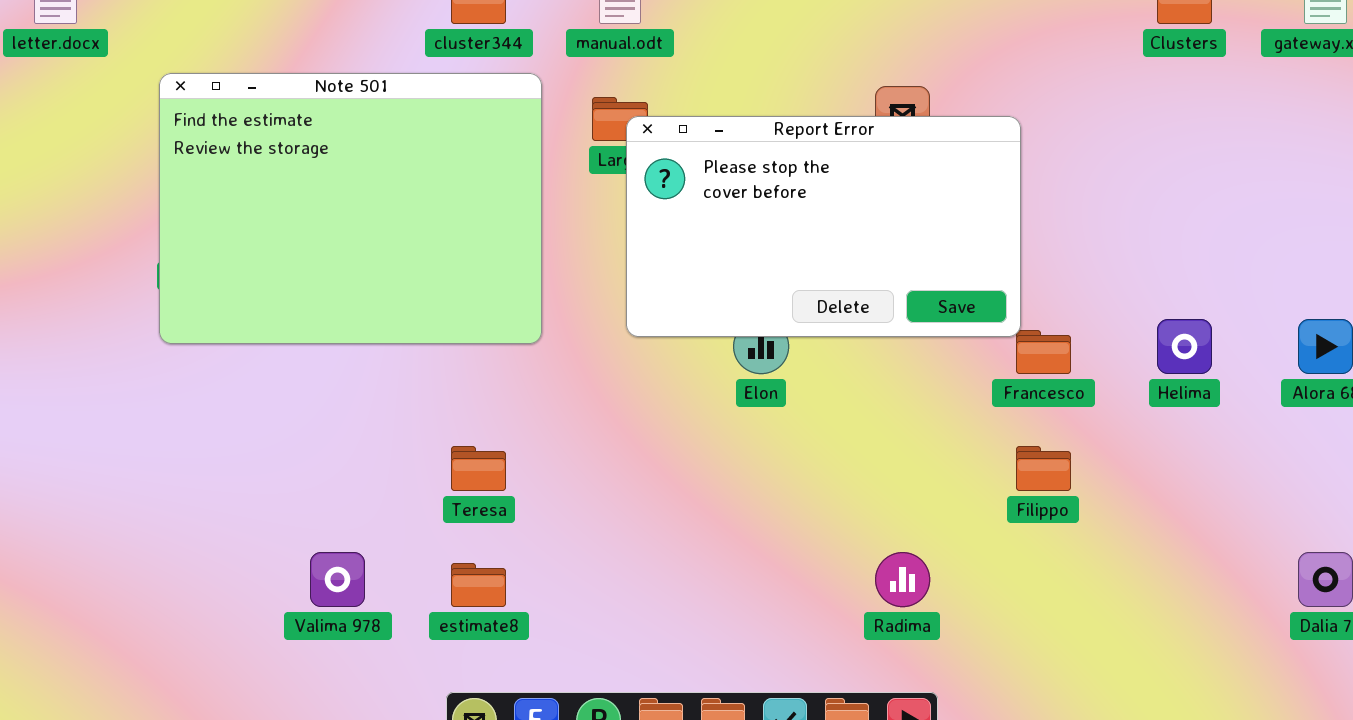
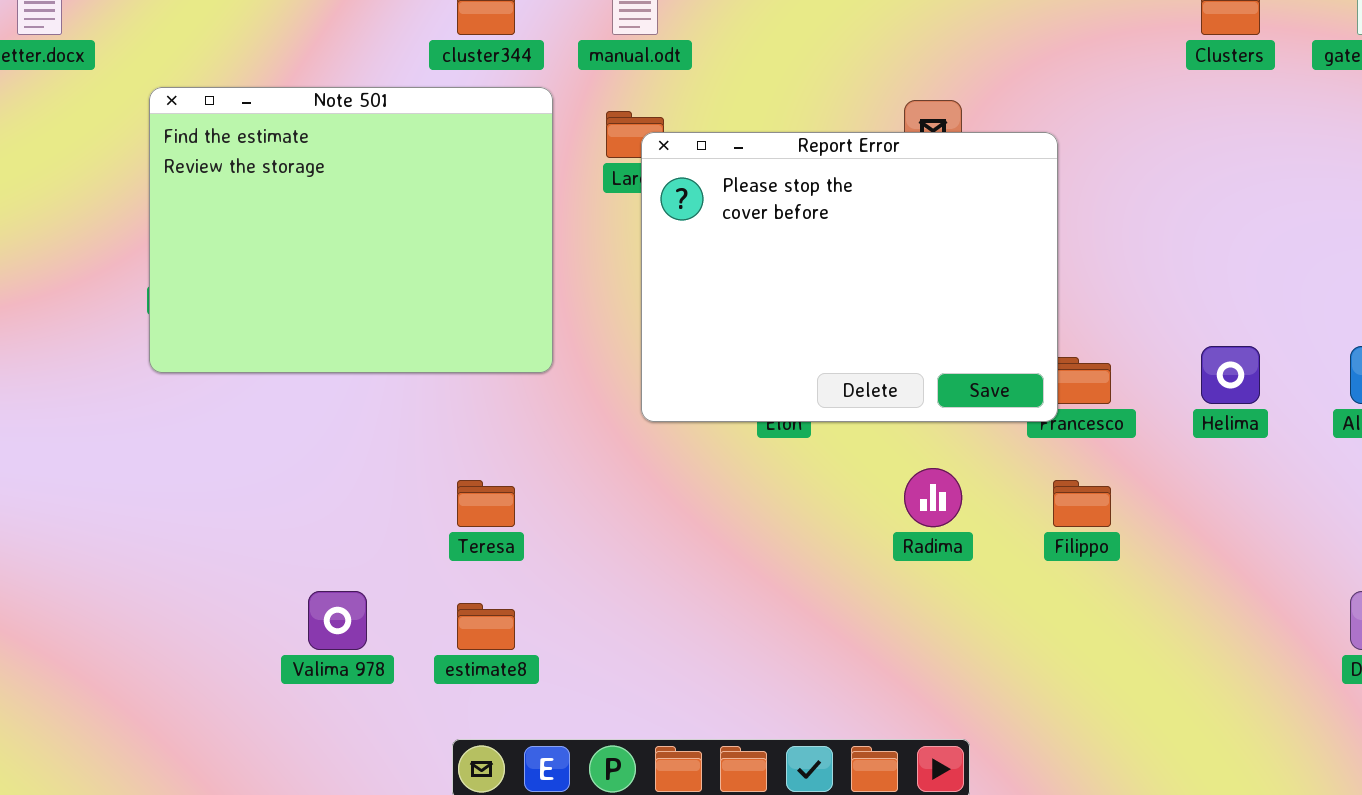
Report Error: [626,116,1021,337] -> [641,132,1058,422], resized
Radima: [875,552,930,607] -> [904,468,962,527], moved

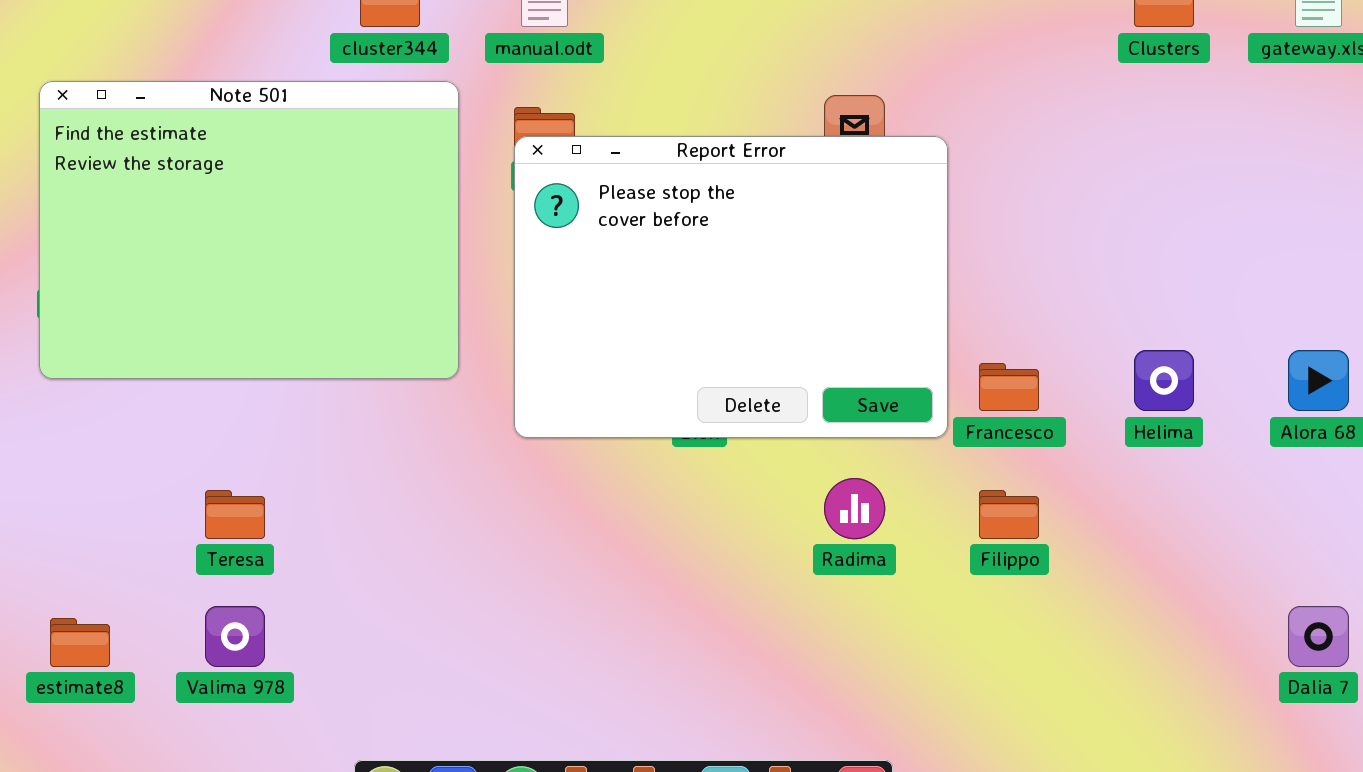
Report Error: [641,132,1058,422] -> [514,136,948,438], moved
Teresa: [457,480,515,527] -> [205,490,265,539], moved
estimate8: [457,603,515,650] -> [50,618,110,667], moved

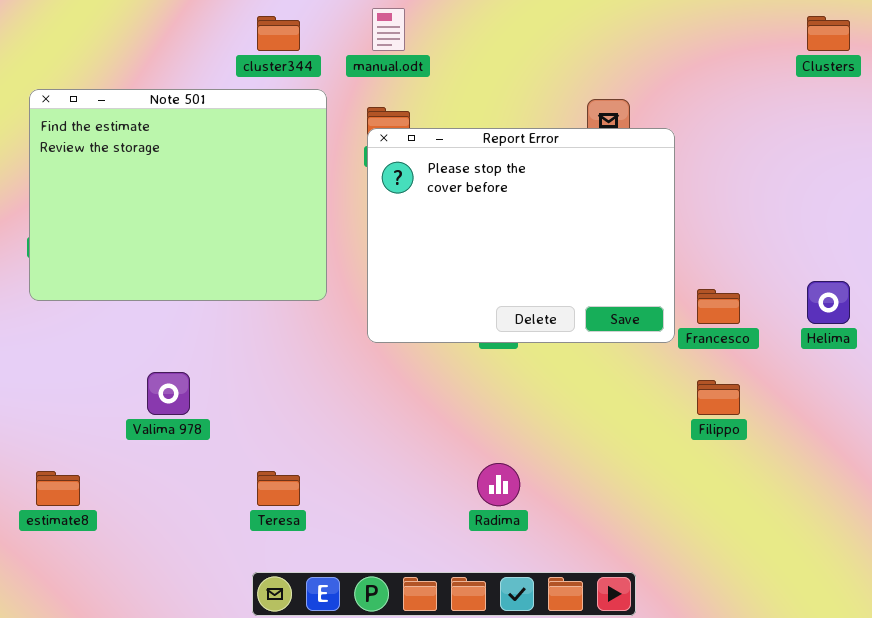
Radima: [824,478,885,539] -> [477,463,520,506], moved
Teresa: [205,490,265,539] -> [257,471,300,506], moved
Valima 978: [205,606,265,667] -> [147,372,190,415], moved

